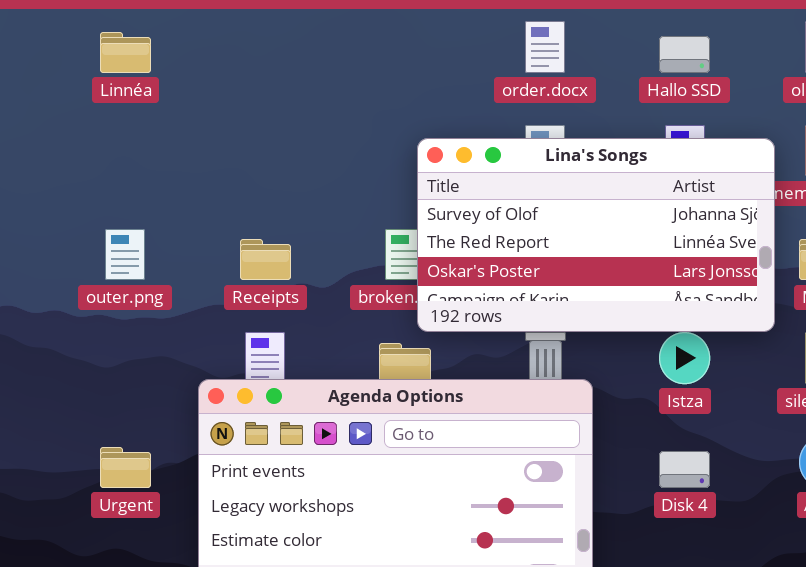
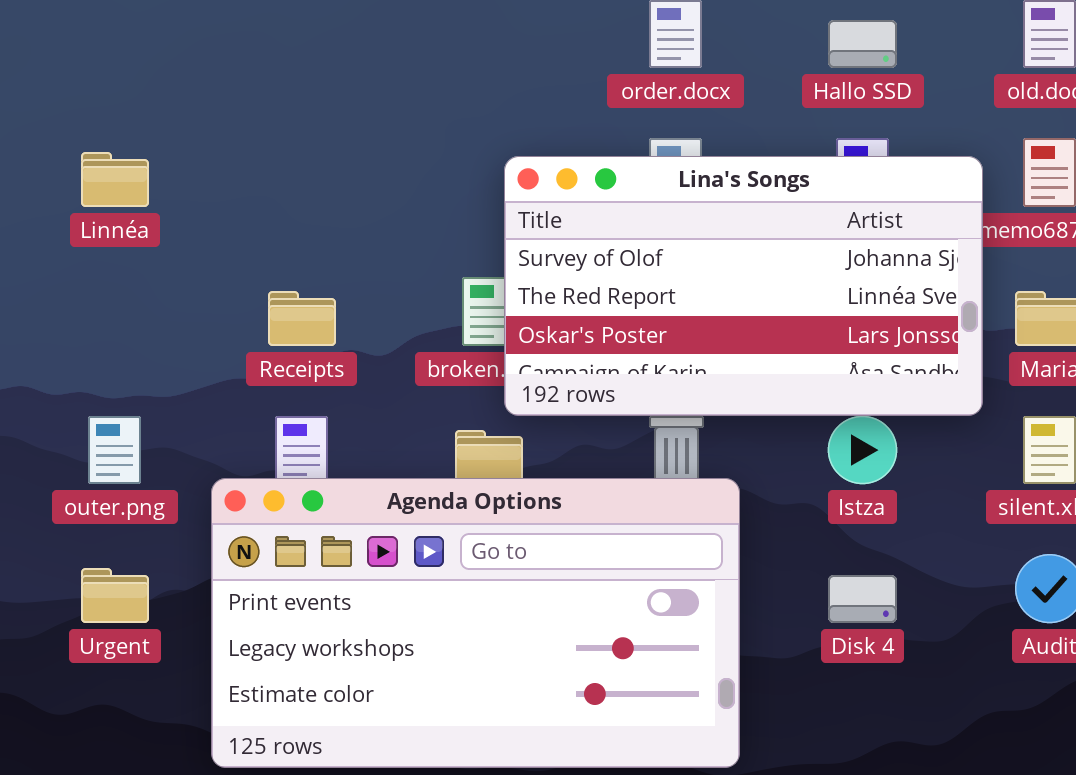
Linnéa: [100,32,151,73] -> [81,152,149,207], moved
outer.png: [105,229,145,280] -> [88,416,141,484], moved

